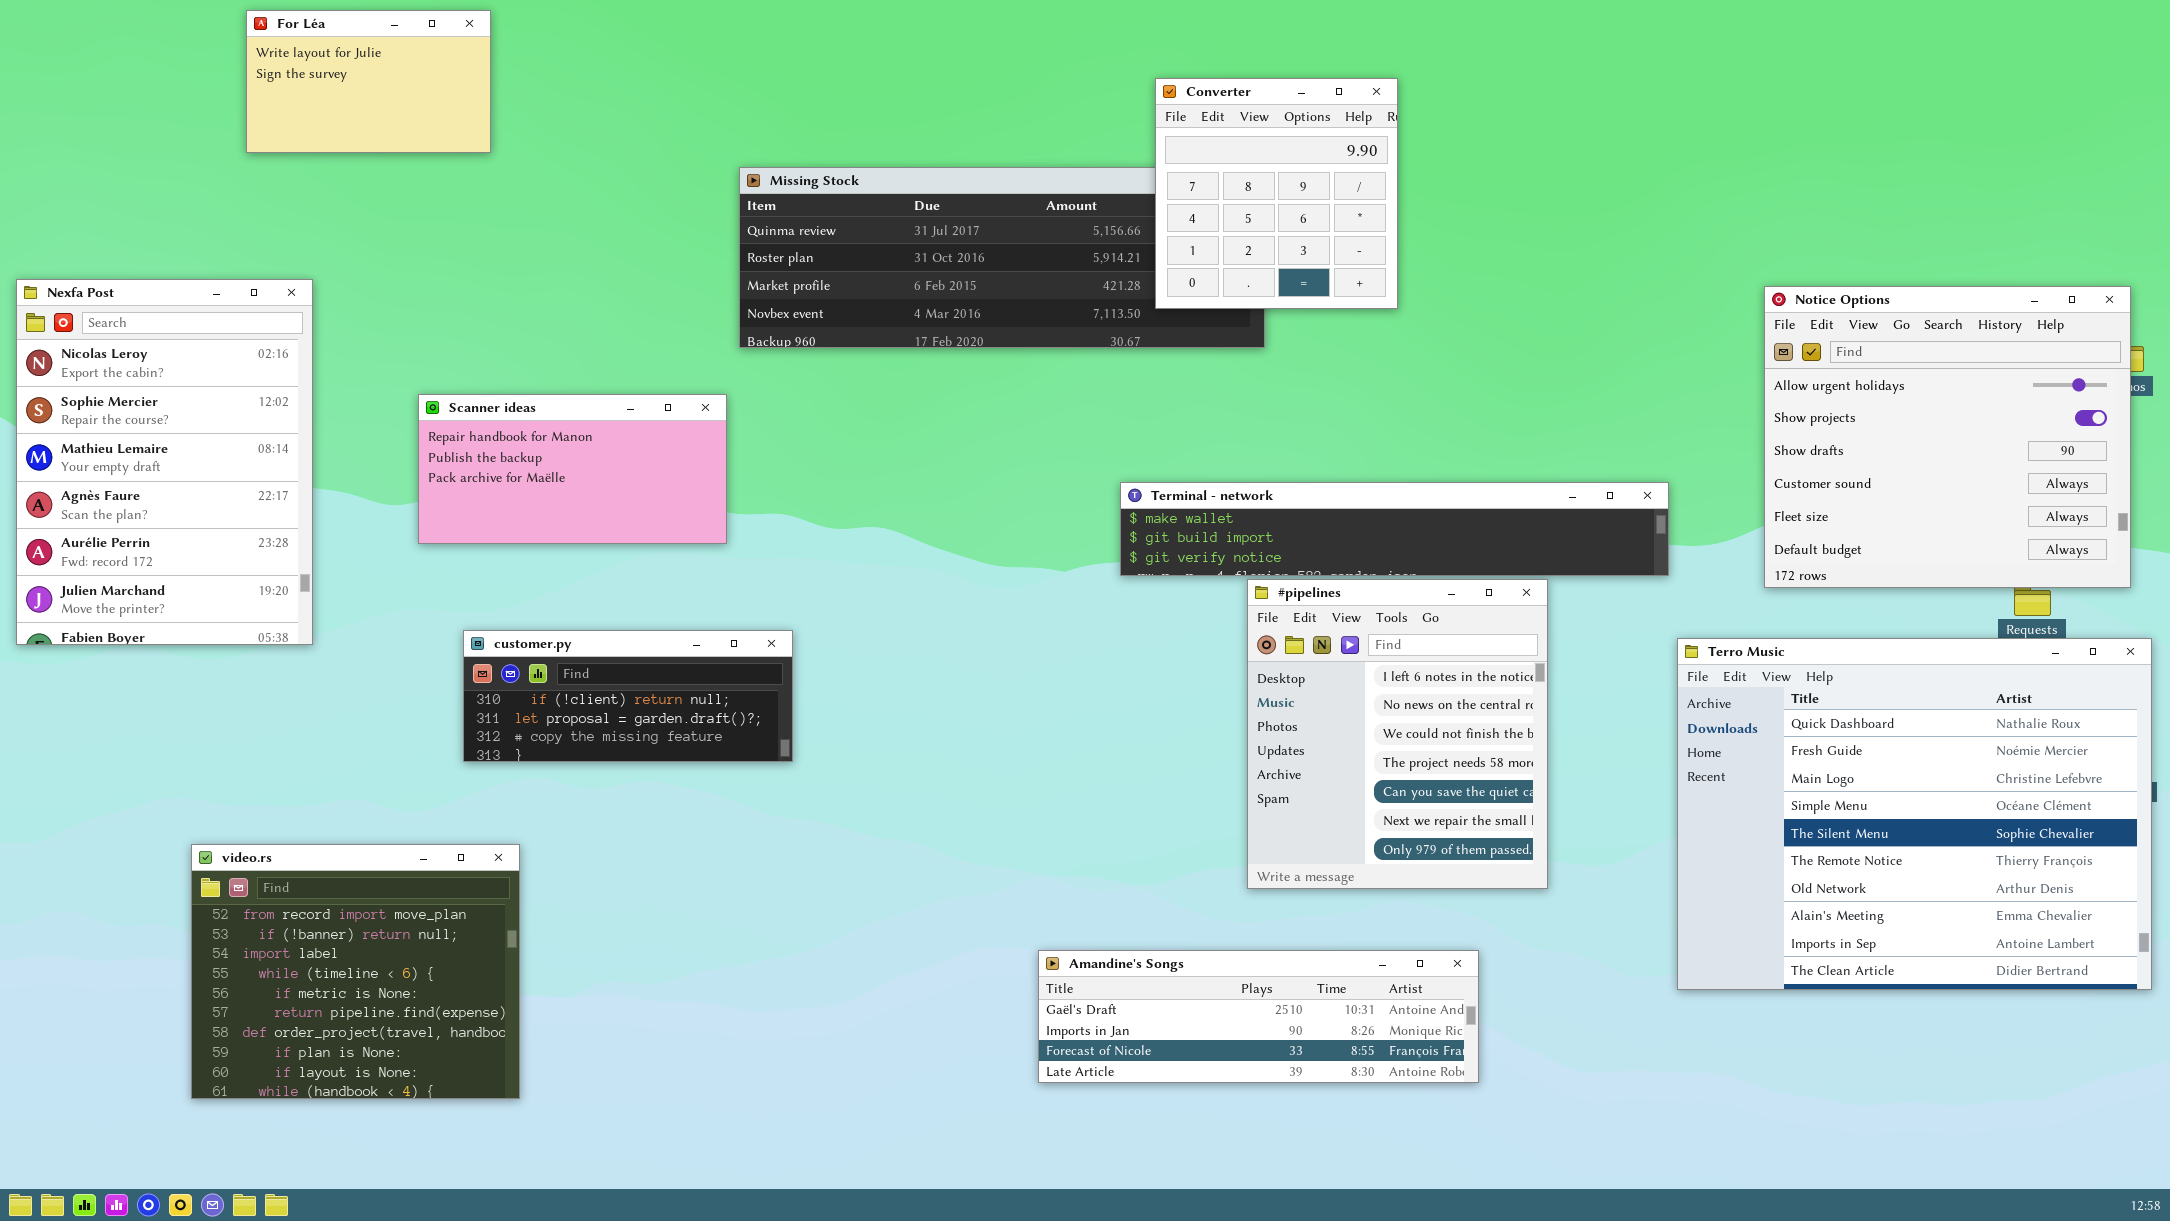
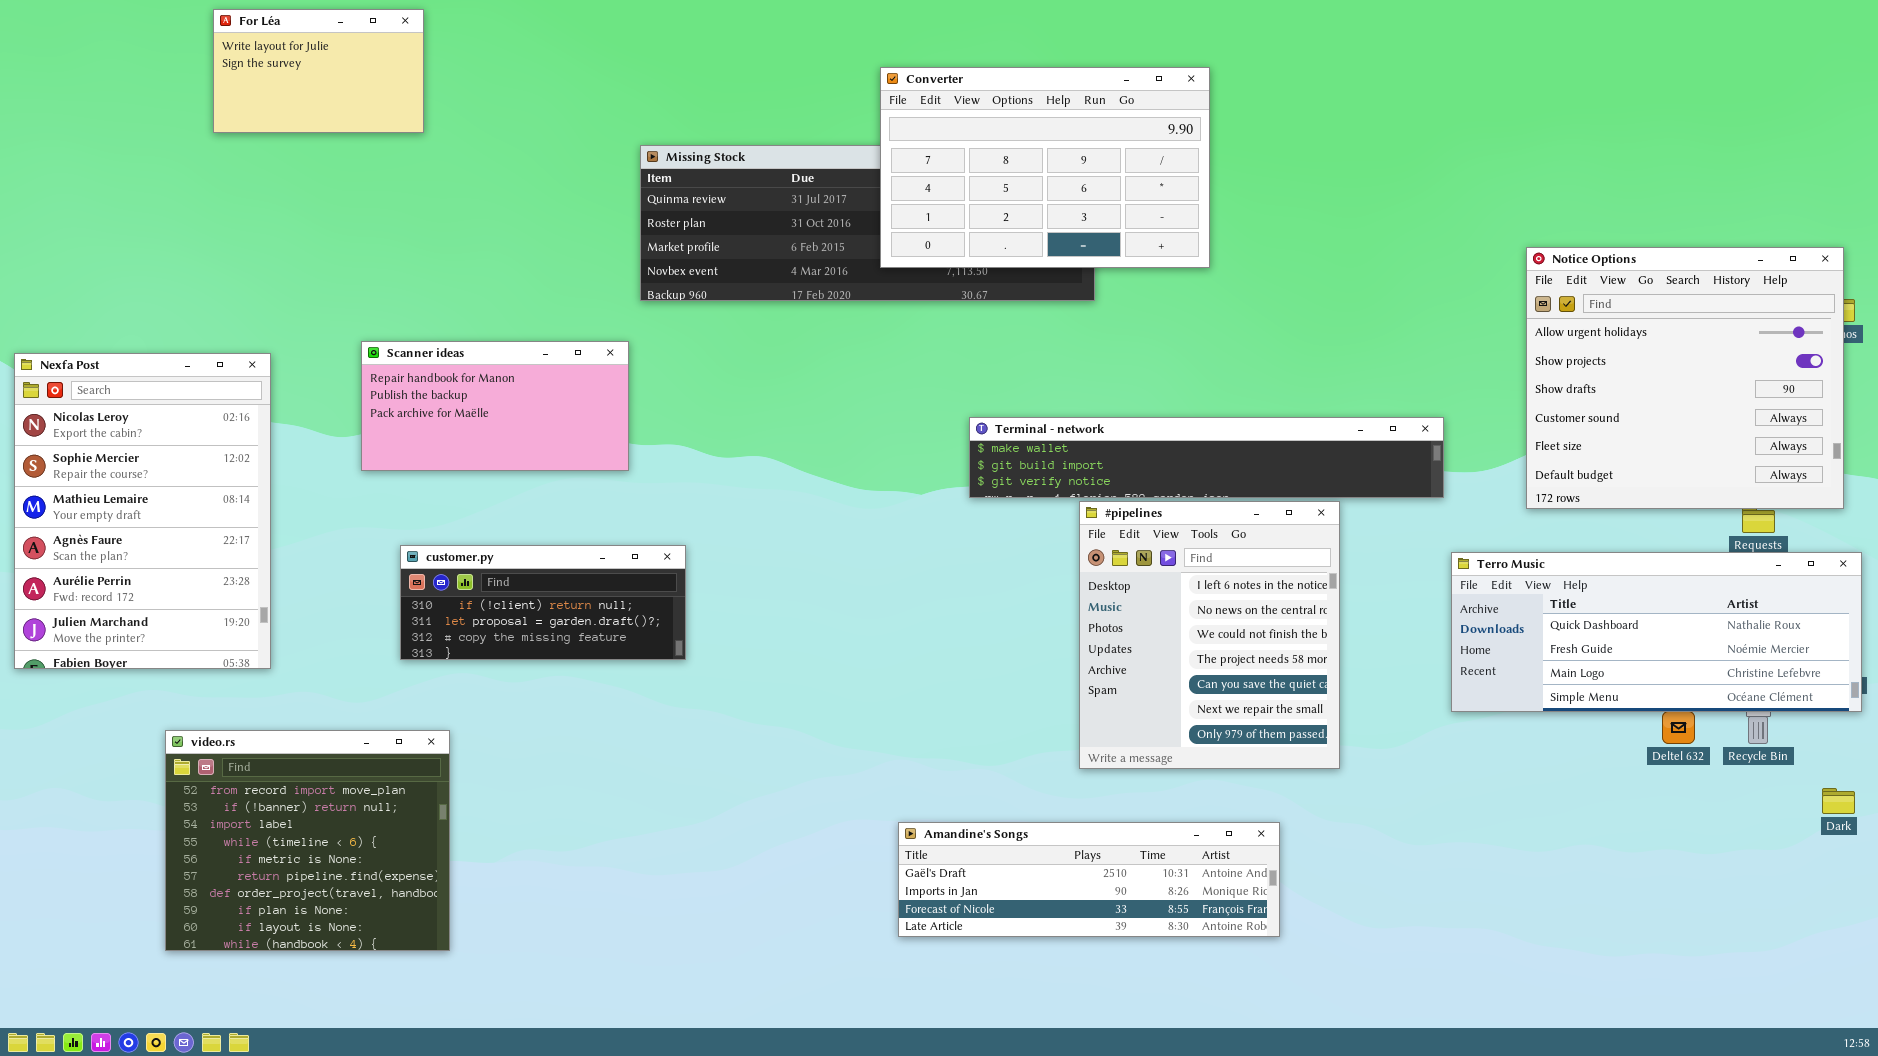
Converter: [1155,78,1398,309] -> [880,67,1210,268], resized
Nexfa Post: [16,279,313,645] -> [14,353,271,669], moved
Terro Music: [1677,638,2152,990] -> [1451,552,1862,712], resized

